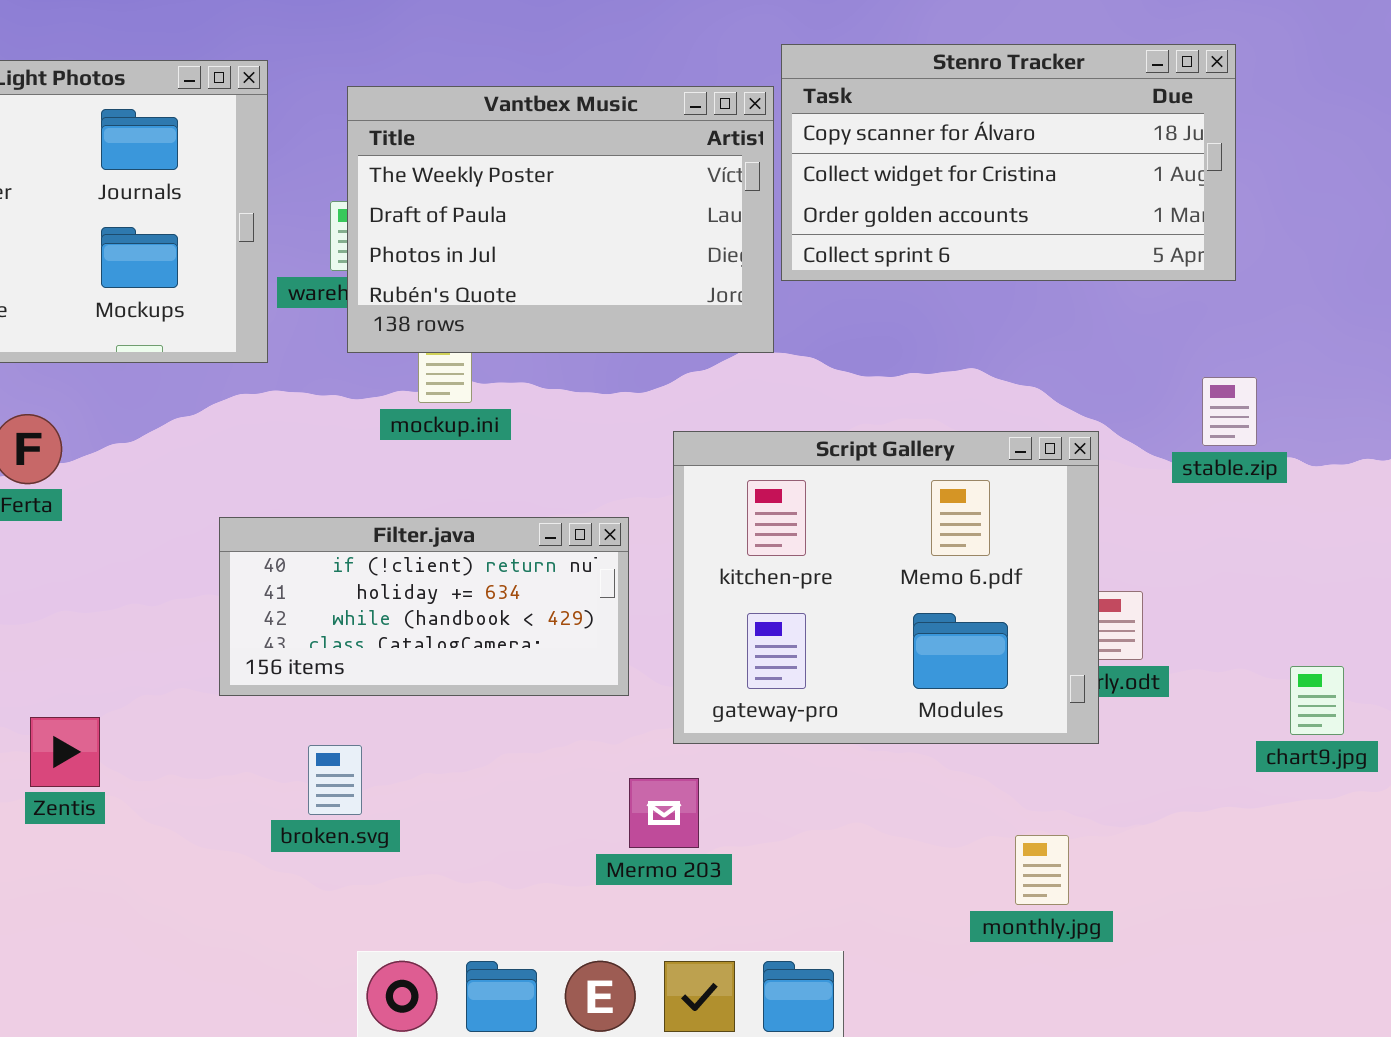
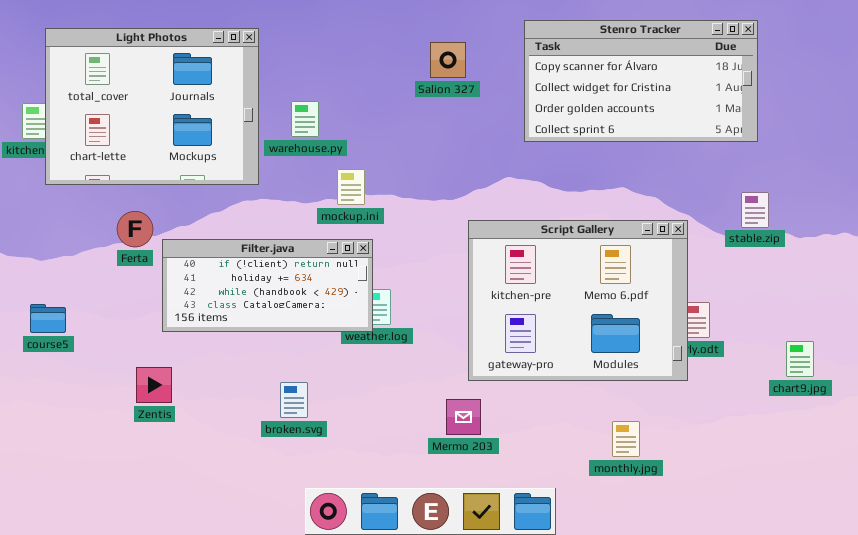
Vantbex Music: [347,86,774,353] -> none, closed
Filter.java: [219,517,629,696] -> [162,239,373,332], moved
monthly.jpg: [1015,835,1069,905] -> [612,421,640,457], moved

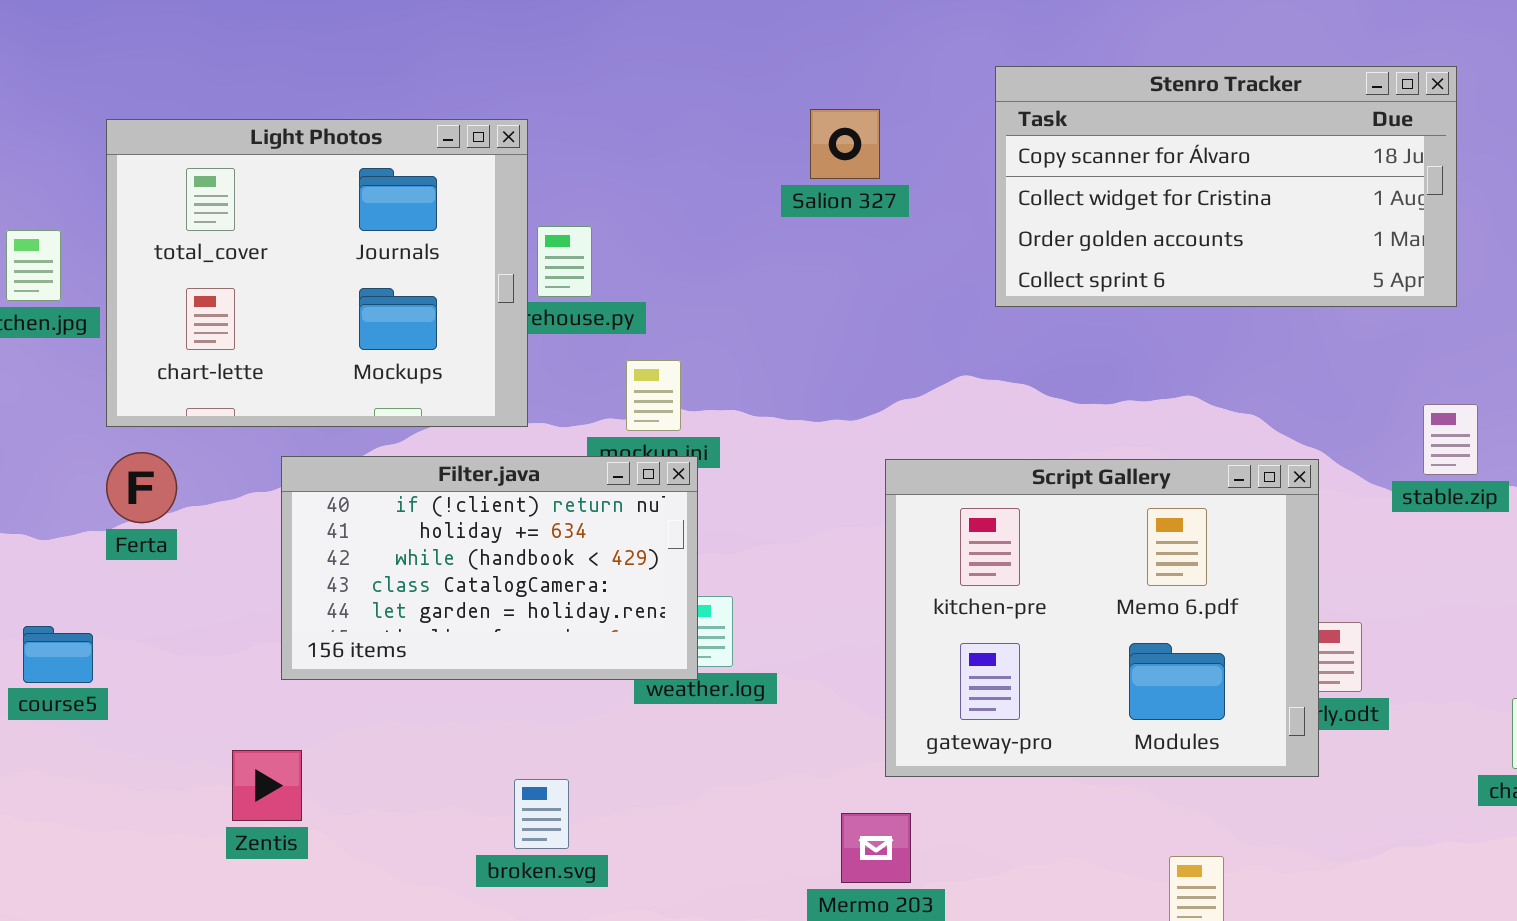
Light Photos: [45,28,259,185] -> [106,119,528,427], moved
Ferta: [117,211,153,247] -> [106,452,177,523], moved
Filter.java: [162,239,373,332] -> [281,456,698,680], resized

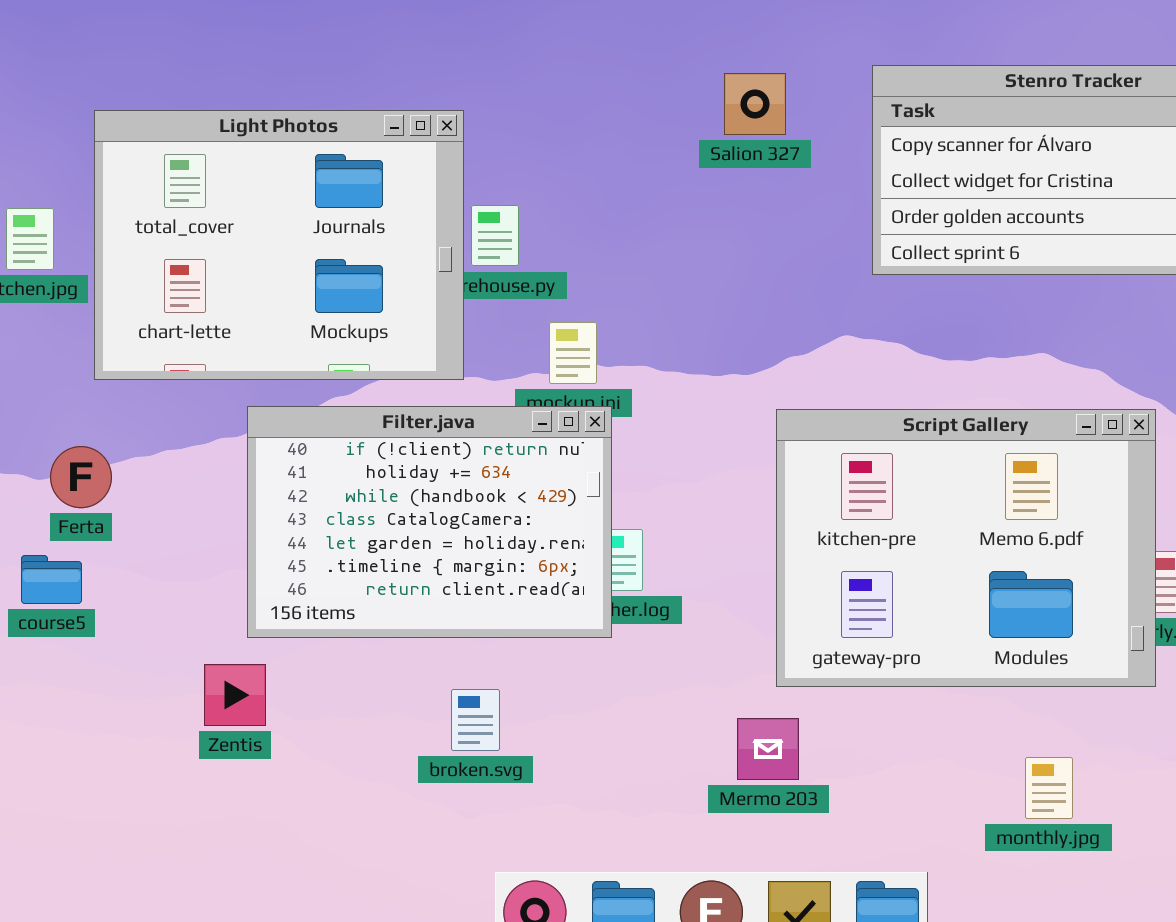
Salion 327: [810,109,880,179] -> [724,73,786,135], moved
Ferta: [106,452,177,523] -> [50,446,112,508], moved
Filter.java: [281,456,698,680] -> [247,406,612,638], resized

